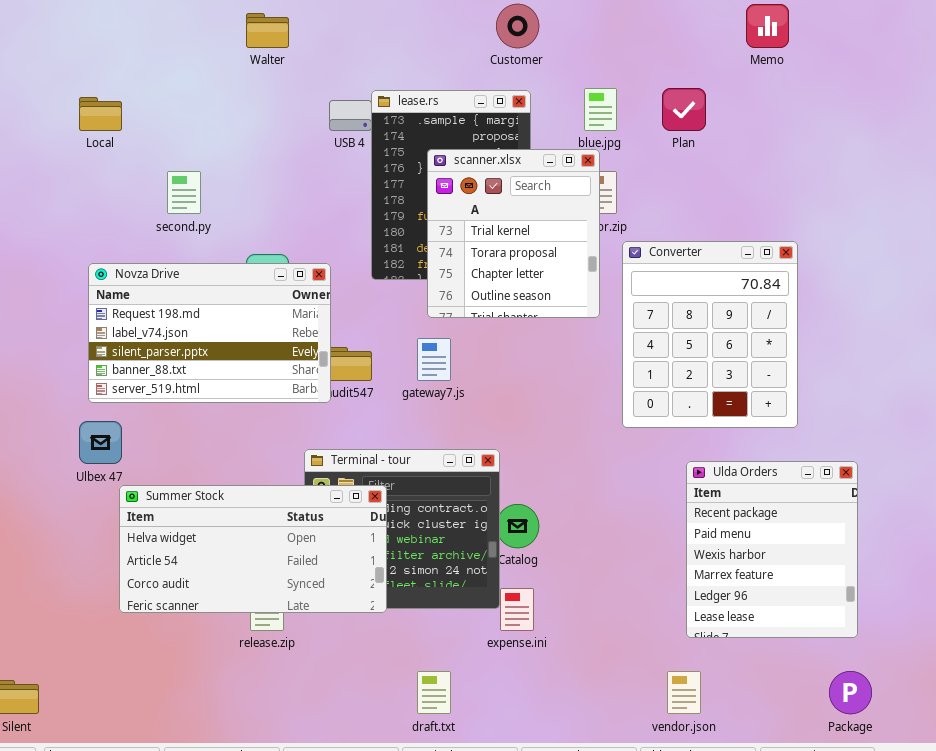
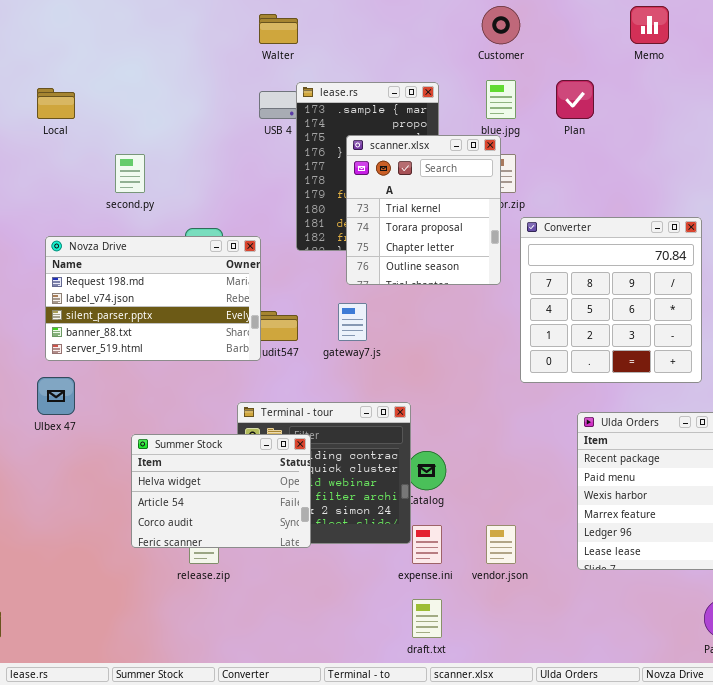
Customer: [496,4,539,48] -> [482,6,520,44], moved
Walter: [246,13,289,48] -> [259,14,298,44], moved
Converter: [622,241,798,428] -> [520,217,702,383], resized
Summer Stock: [119,485,387,613] -> [131,434,311,548], resized
draft.txt: [417,671,451,714] -> [412,599,442,638], moved
vendor.json: [667,671,701,714] -> [486,525,516,564], moved

